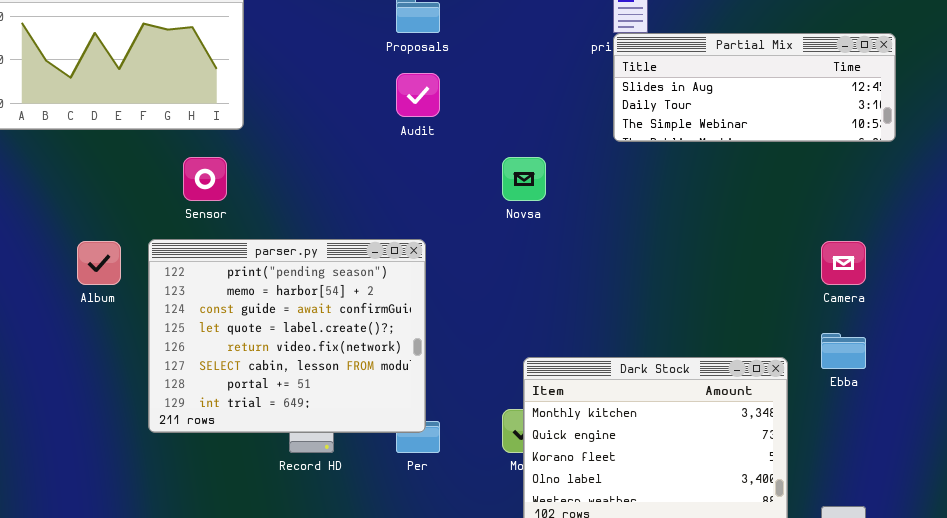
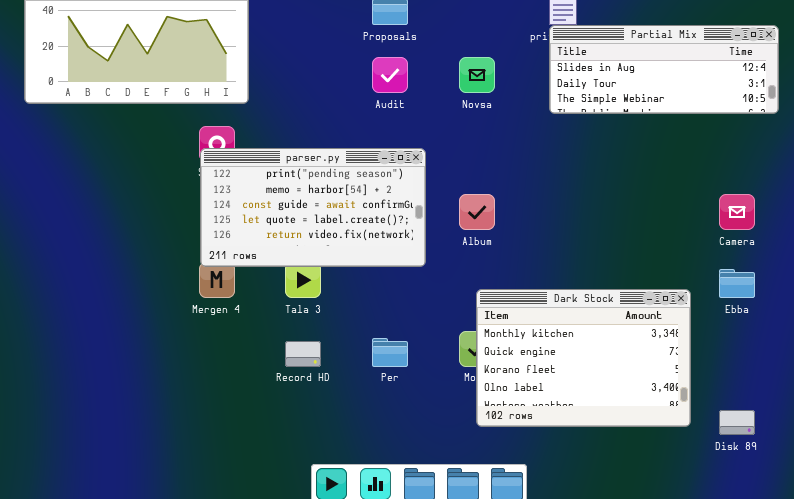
Novsa: [502,157,546,201] -> [459,57,495,93], moved
parser.py: [148,239,426,433] -> [200,148,426,267], moved, resized
Album: [77,241,121,285] -> [459,194,495,230], moved

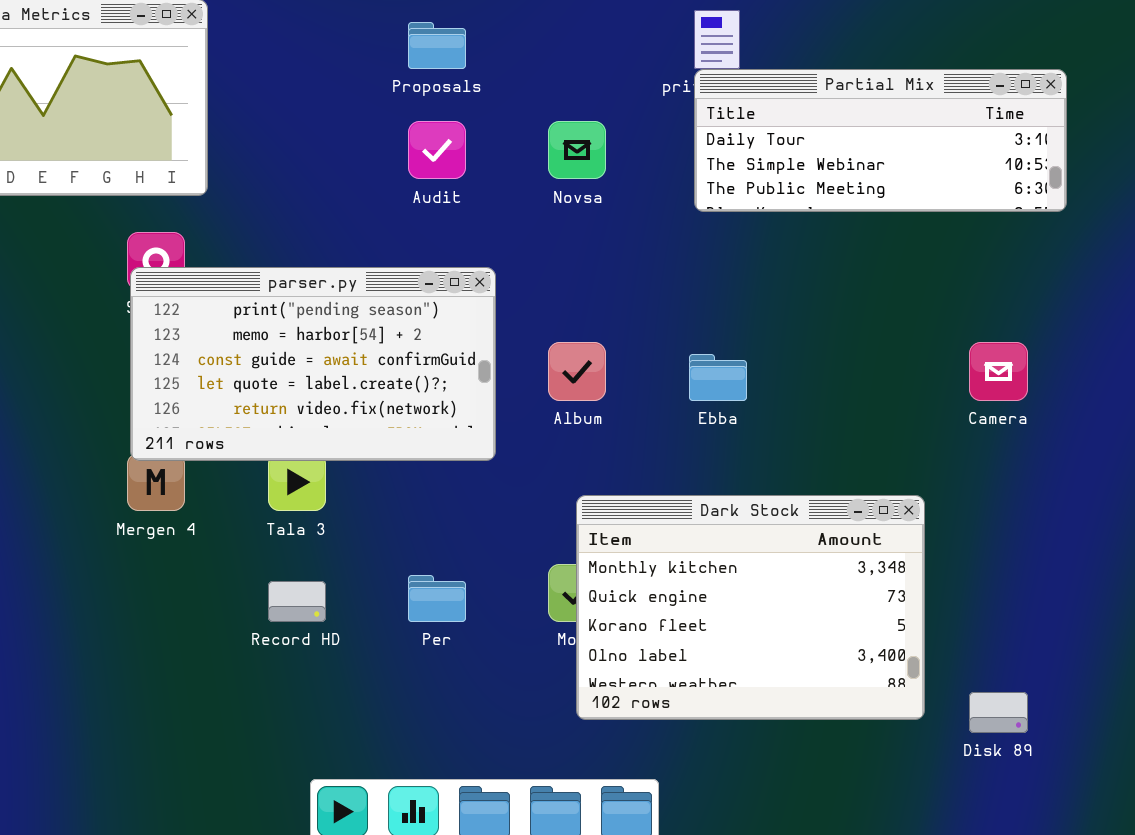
Partial Mix: [549,25,779,114] -> [694,69,1067,212], scrolled down 1 row
Ebba: [719,269,755,298] -> [689,354,747,401], moved

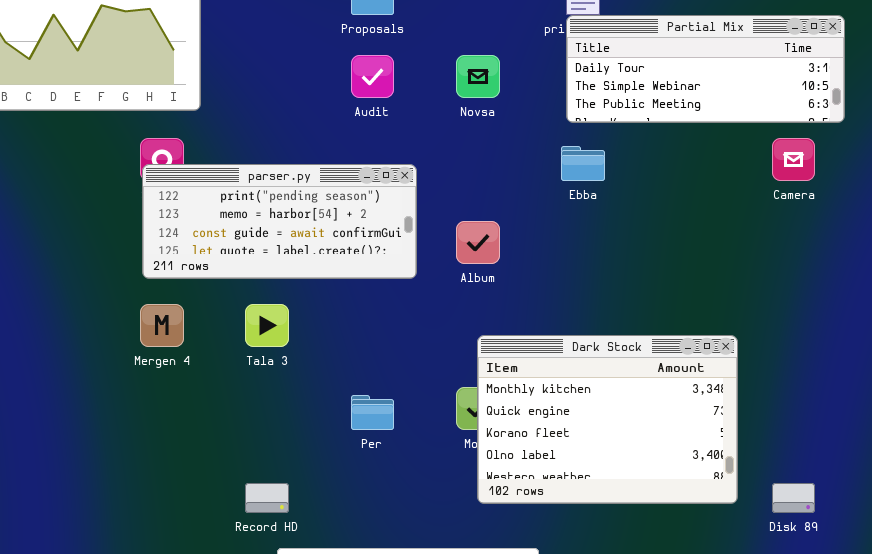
parser.py: [130,267,496,461] -> [142,164,417,279], resized
Camera: [969,342,1028,401] -> [772,138,815,181], moved
Ebba: [689,354,747,401] -> [561,146,605,181], moved
Record HD: [268,581,326,622] -> [245,483,289,513], moved

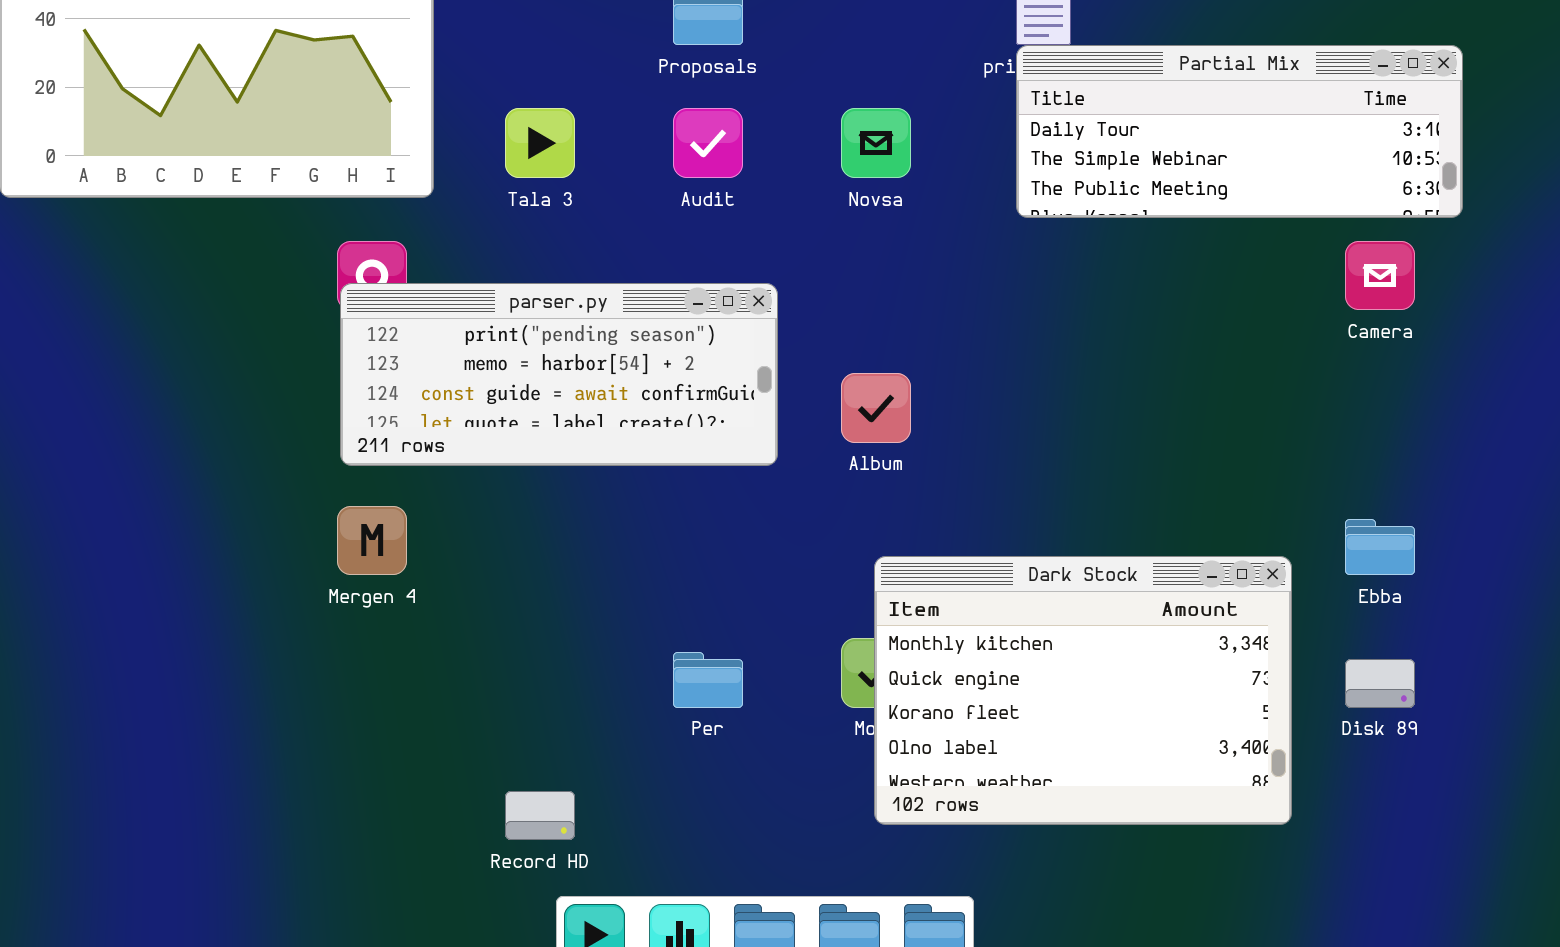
Ebba: [561,146,605,181] -> [1345,519,1415,575], moved
Tala 3: [245,304,289,347] -> [505,108,575,178], moved
Disk 89: [772,483,815,513] -> [1345,659,1415,708], moved

